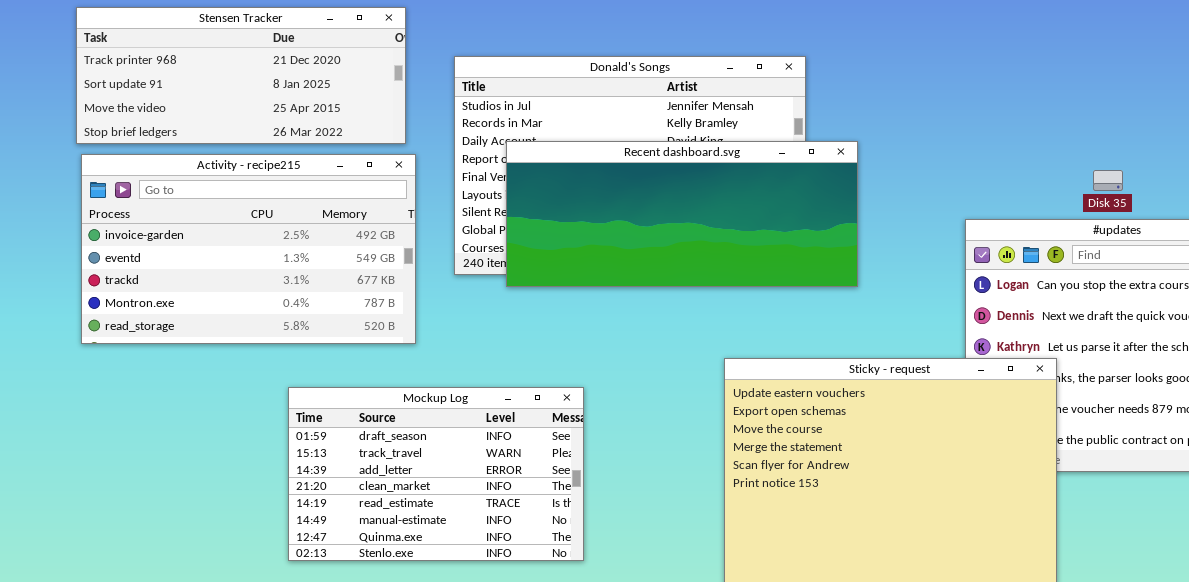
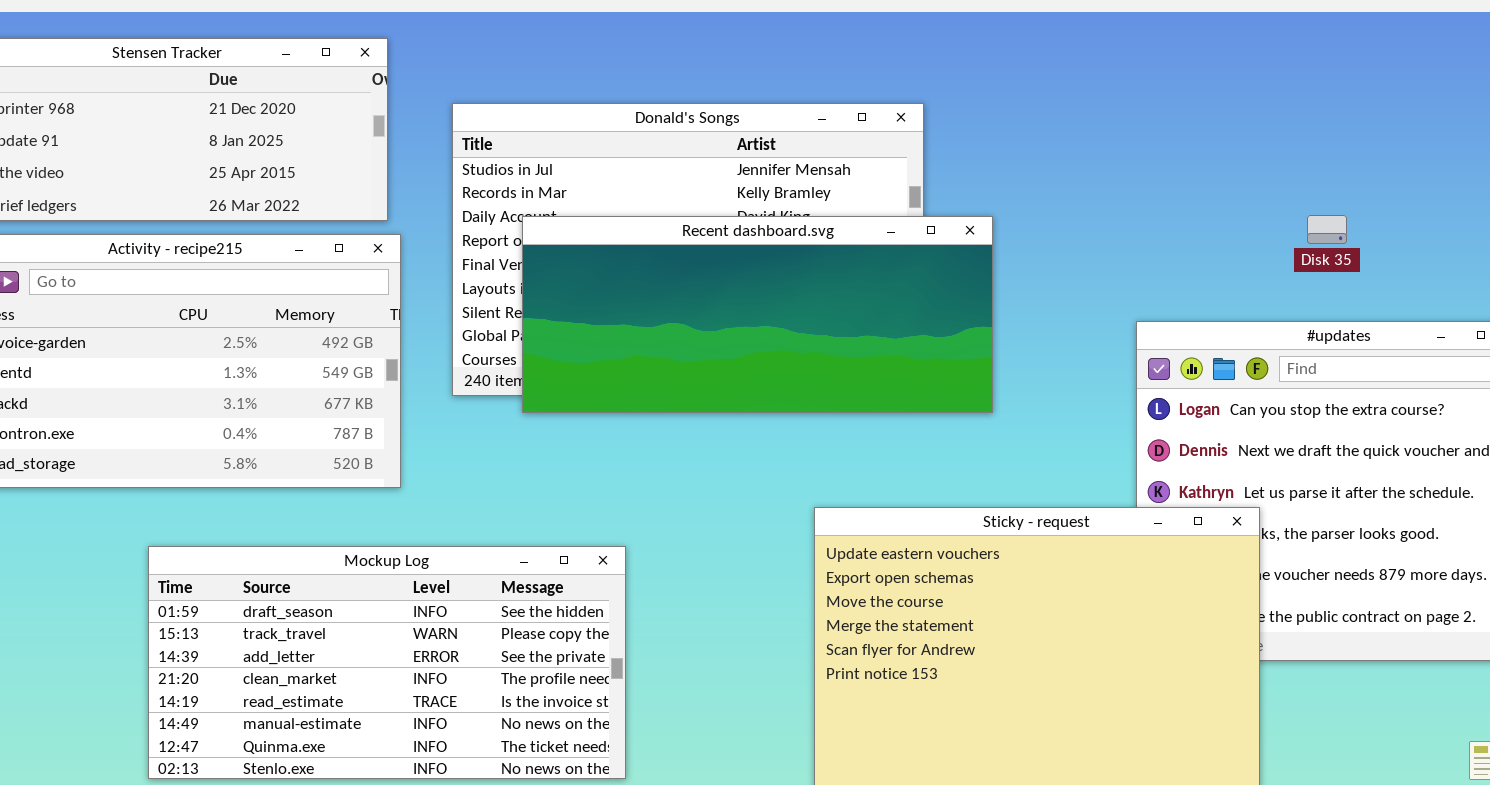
Disk 35: [1093,170,1123,191] -> [1307,215,1347,244], moved
Mockup Log: [288,387,584,561] -> [148,546,626,779], resized

